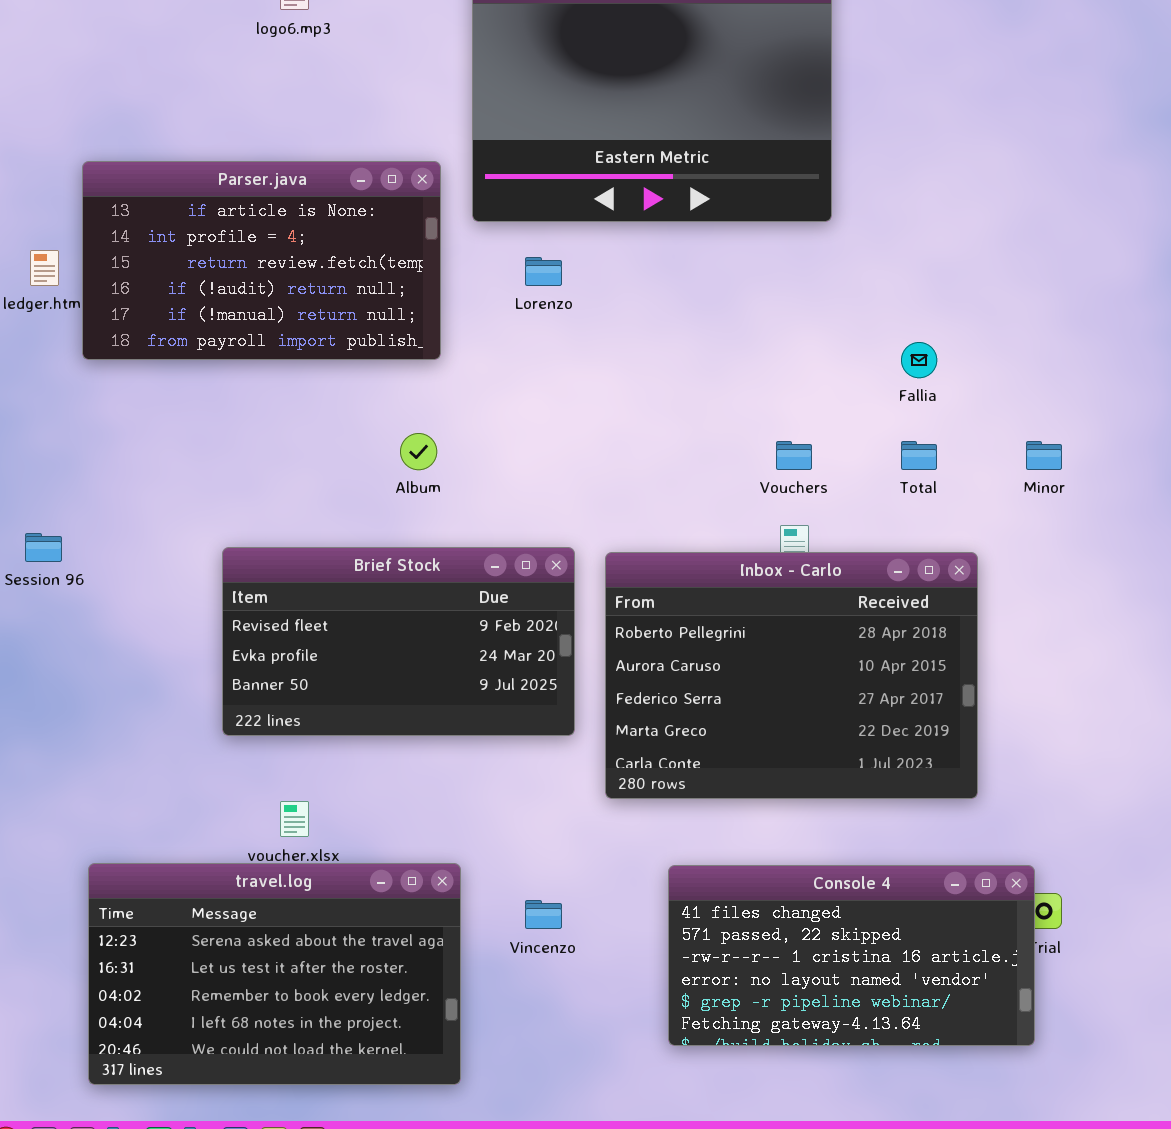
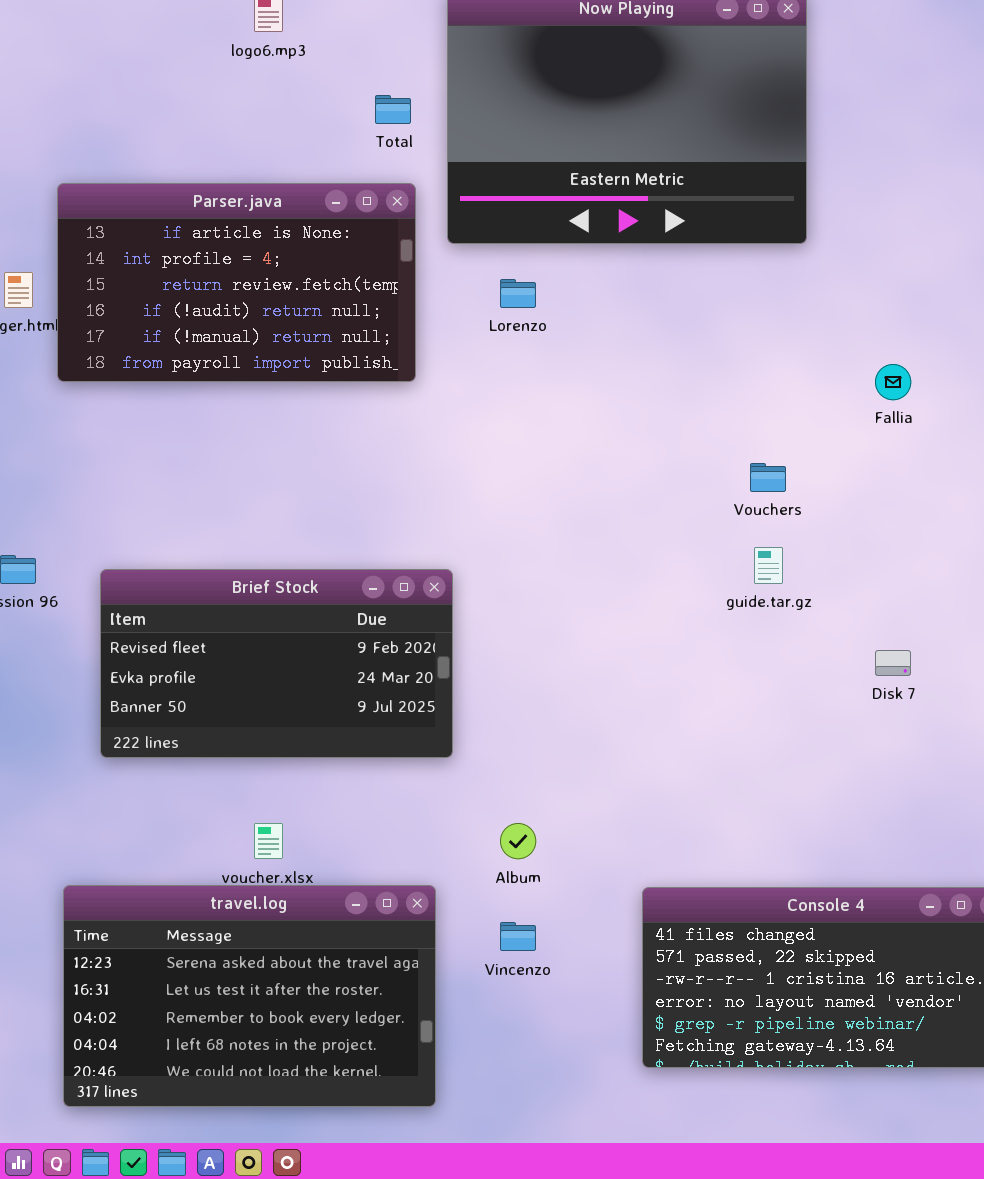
Album: [400,433,437,470] -> [500,823,536,859], moved
Total: [901,441,937,470] -> [375,95,411,124], moved
Brief Stock: [222,547,575,736] -> [100,569,453,758], moved
Inbox - Carlo: [605,552,978,799] -> none, closed

